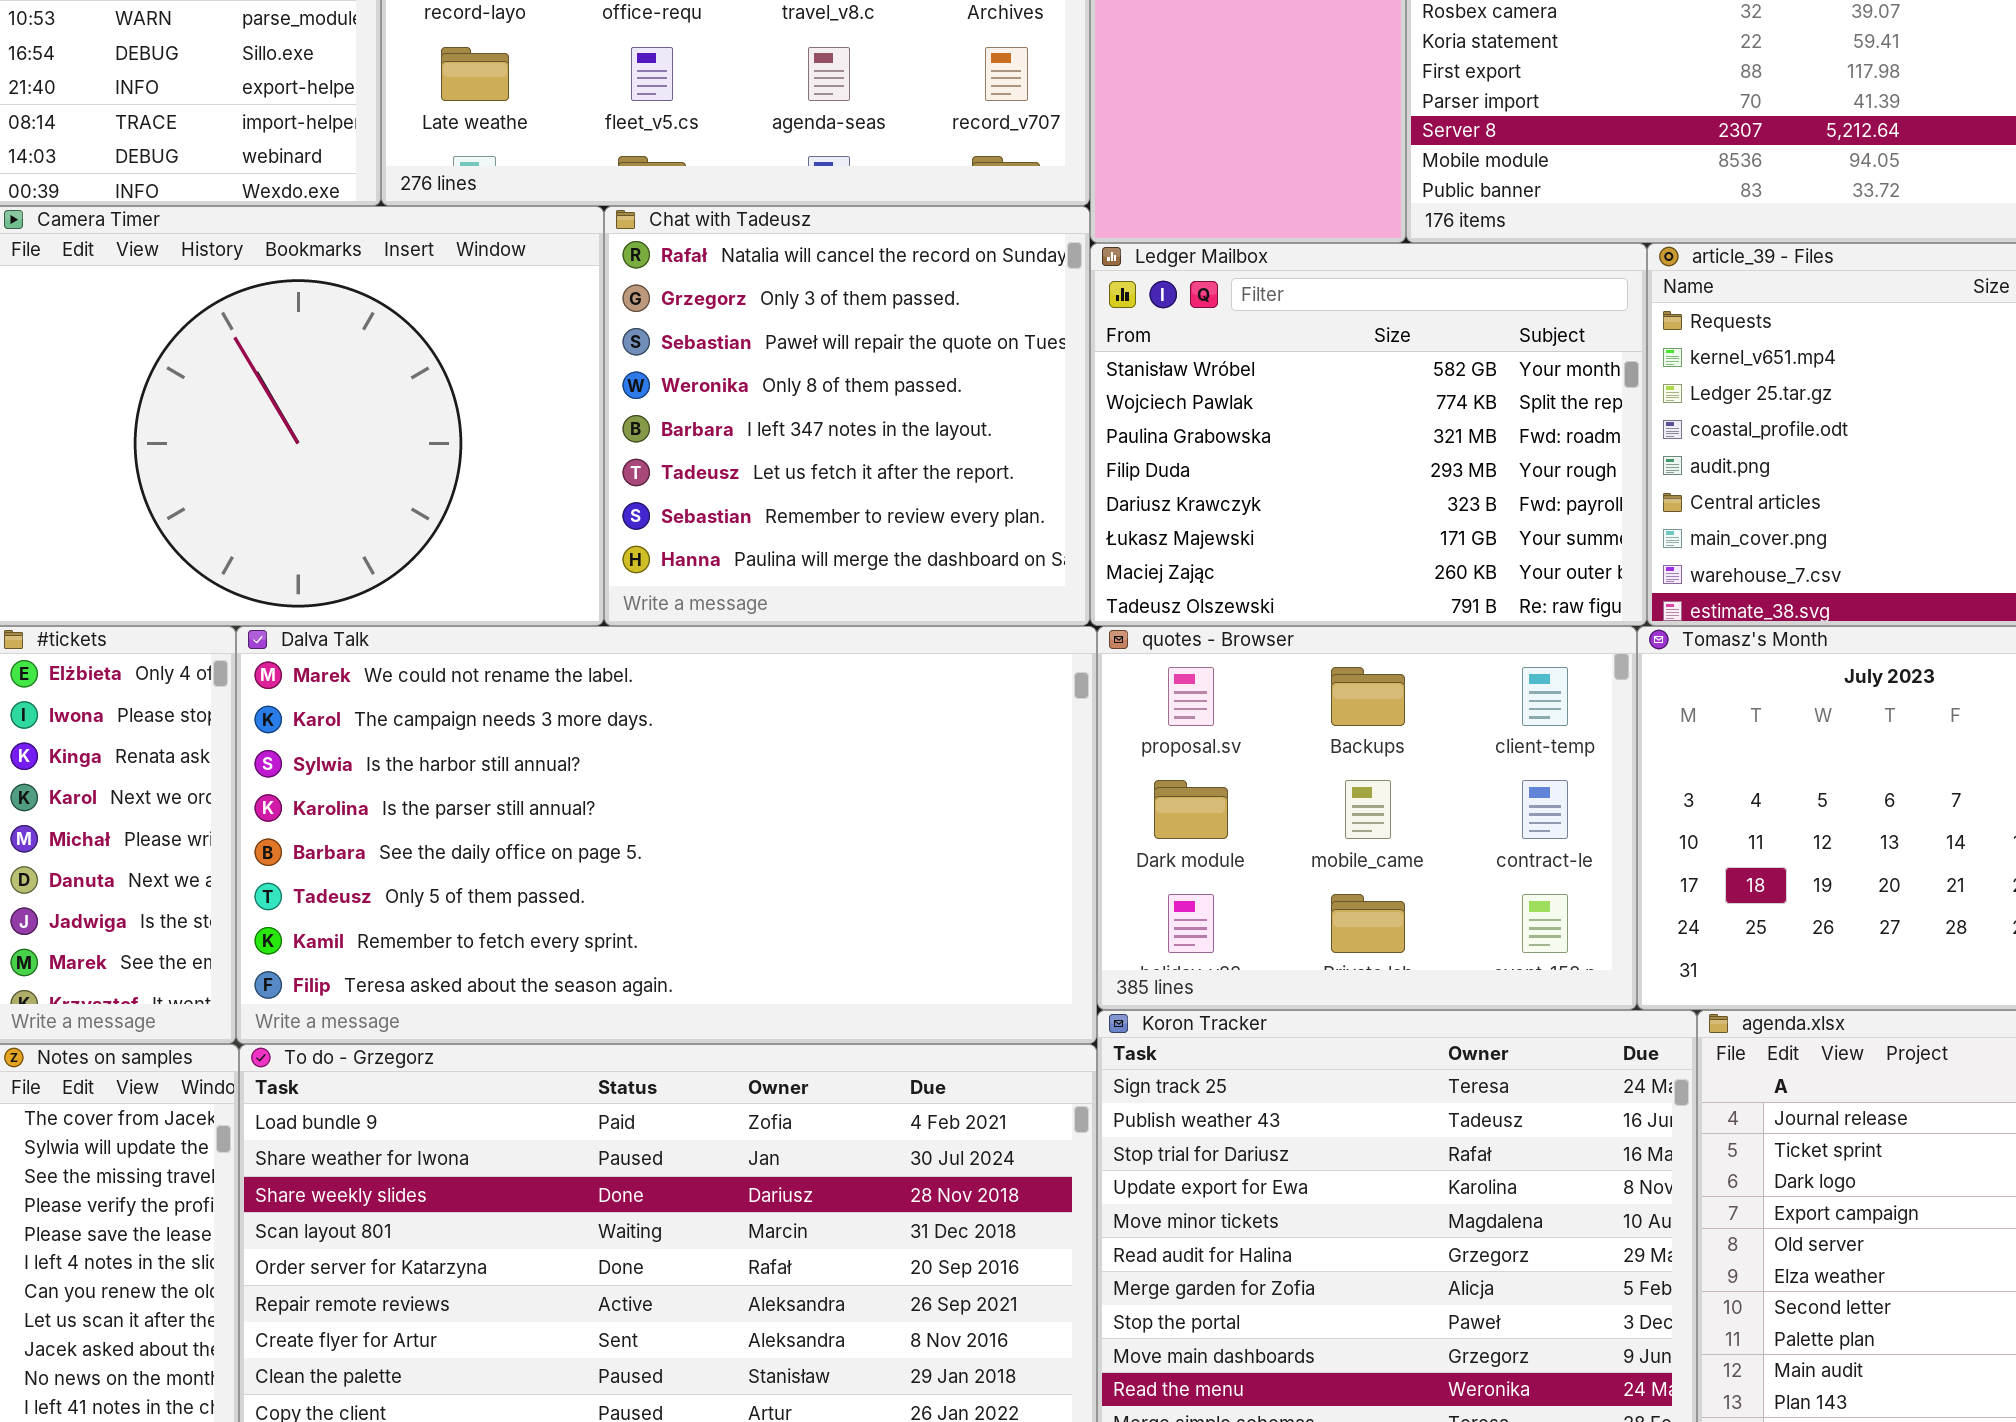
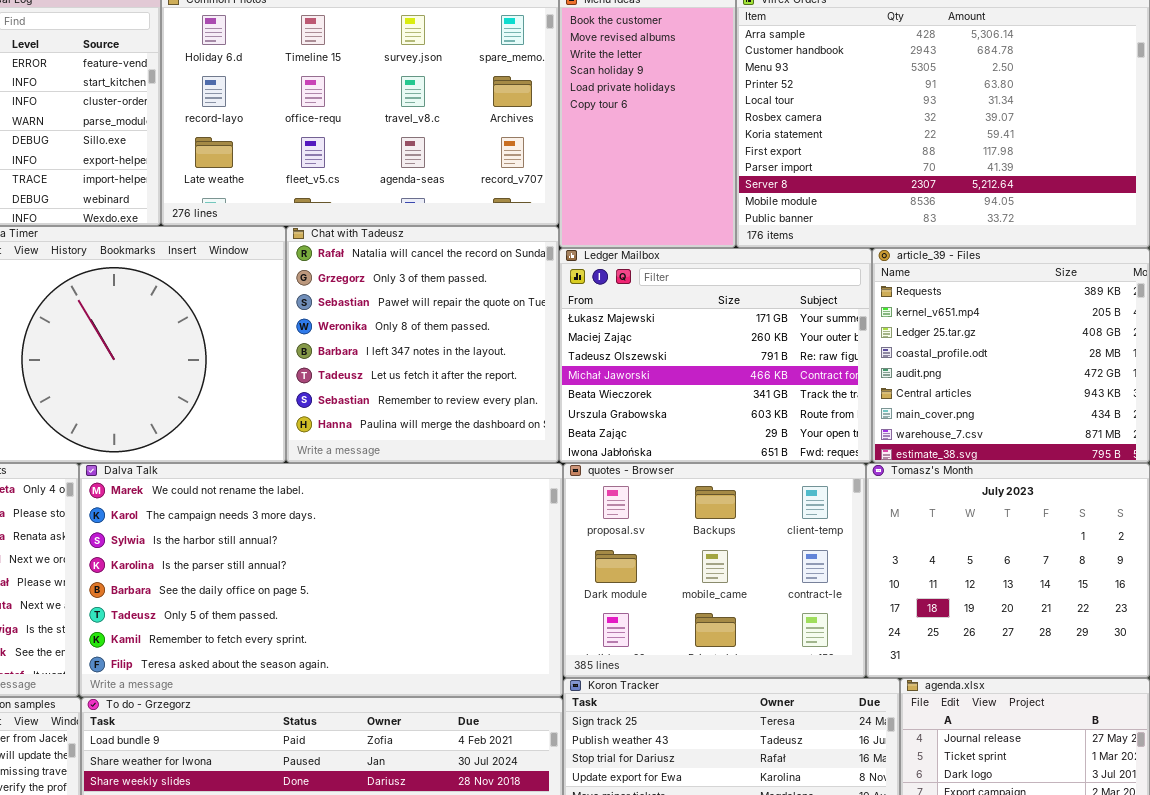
Ledger Mailbox: [1090,243,1647,626] -> [559,248,872,463], scrolled down 5 rows

